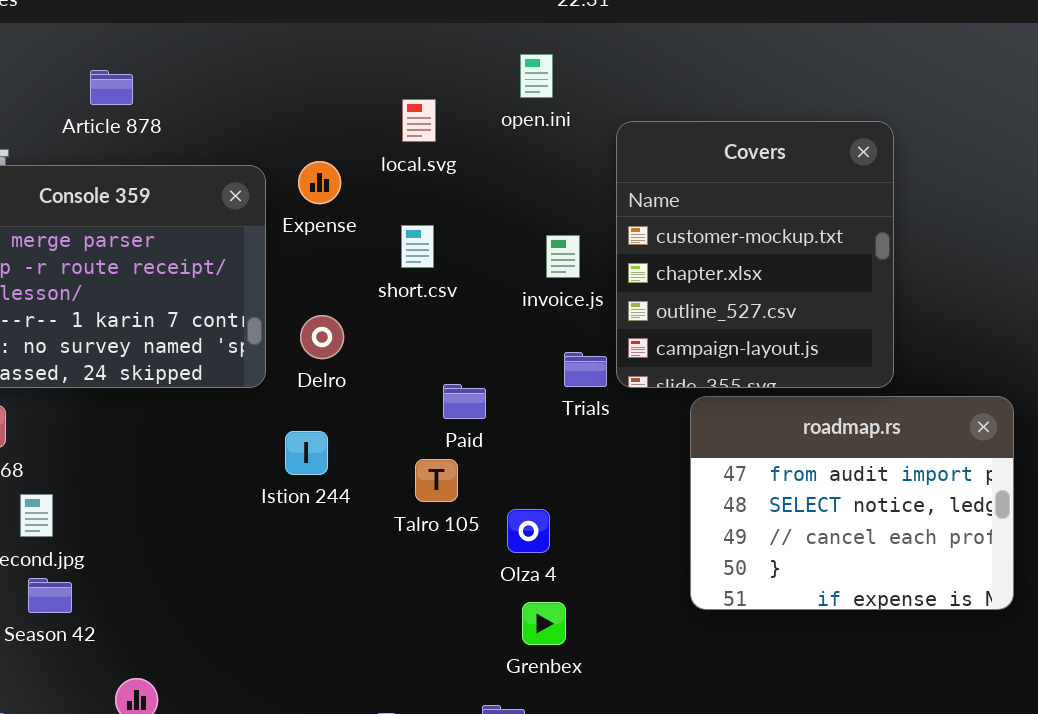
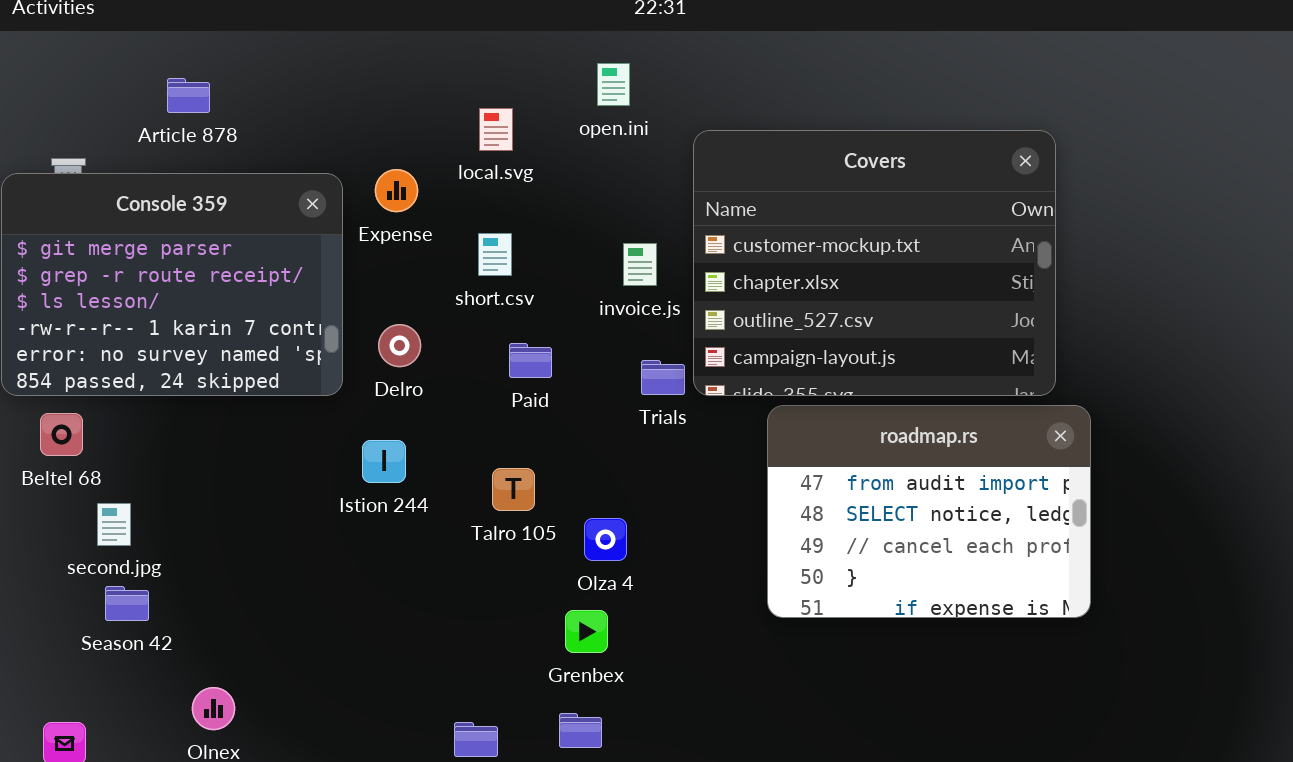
Covers: [616,121,894,388] -> [693,130,1056,396], resized
Paid: [443,384,486,419] -> [509,343,552,378], moved
Grenbex: [522,602,566,645] -> [565,610,608,653], moved

